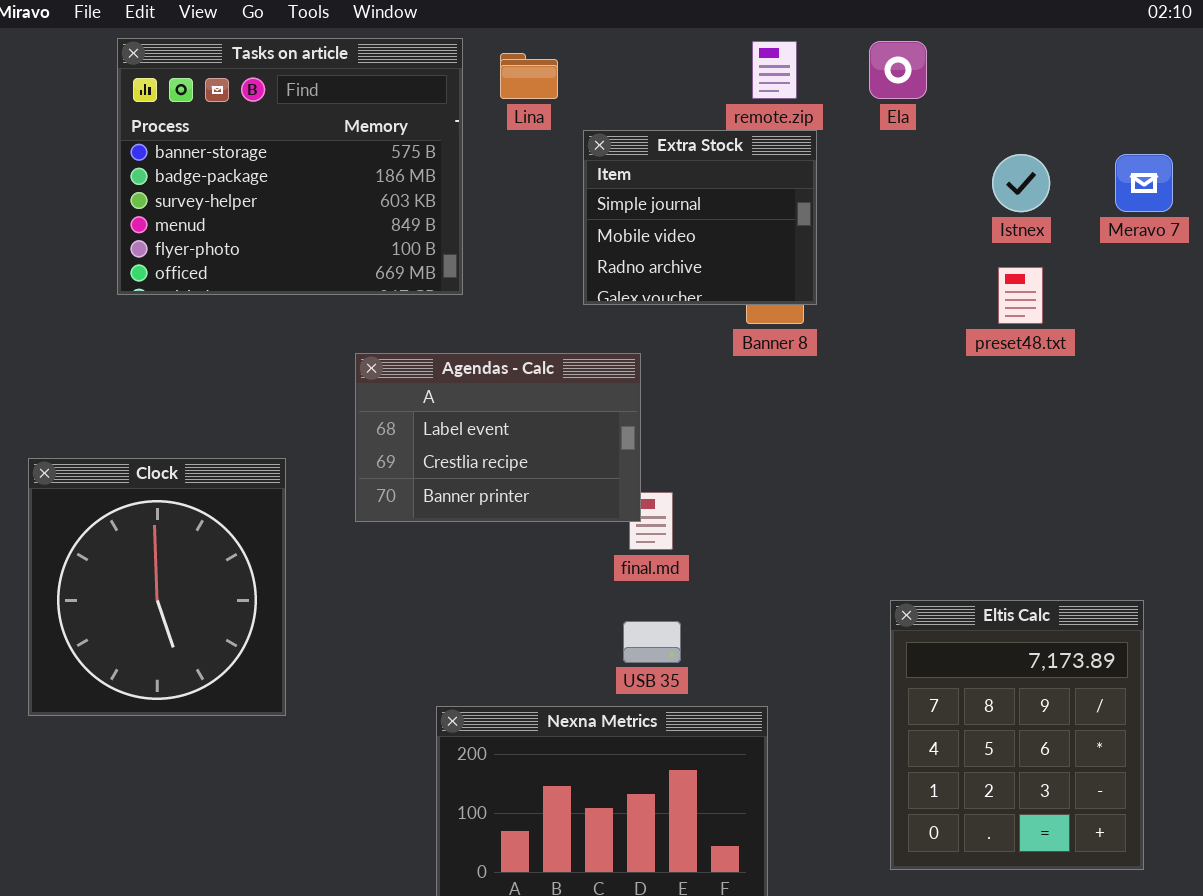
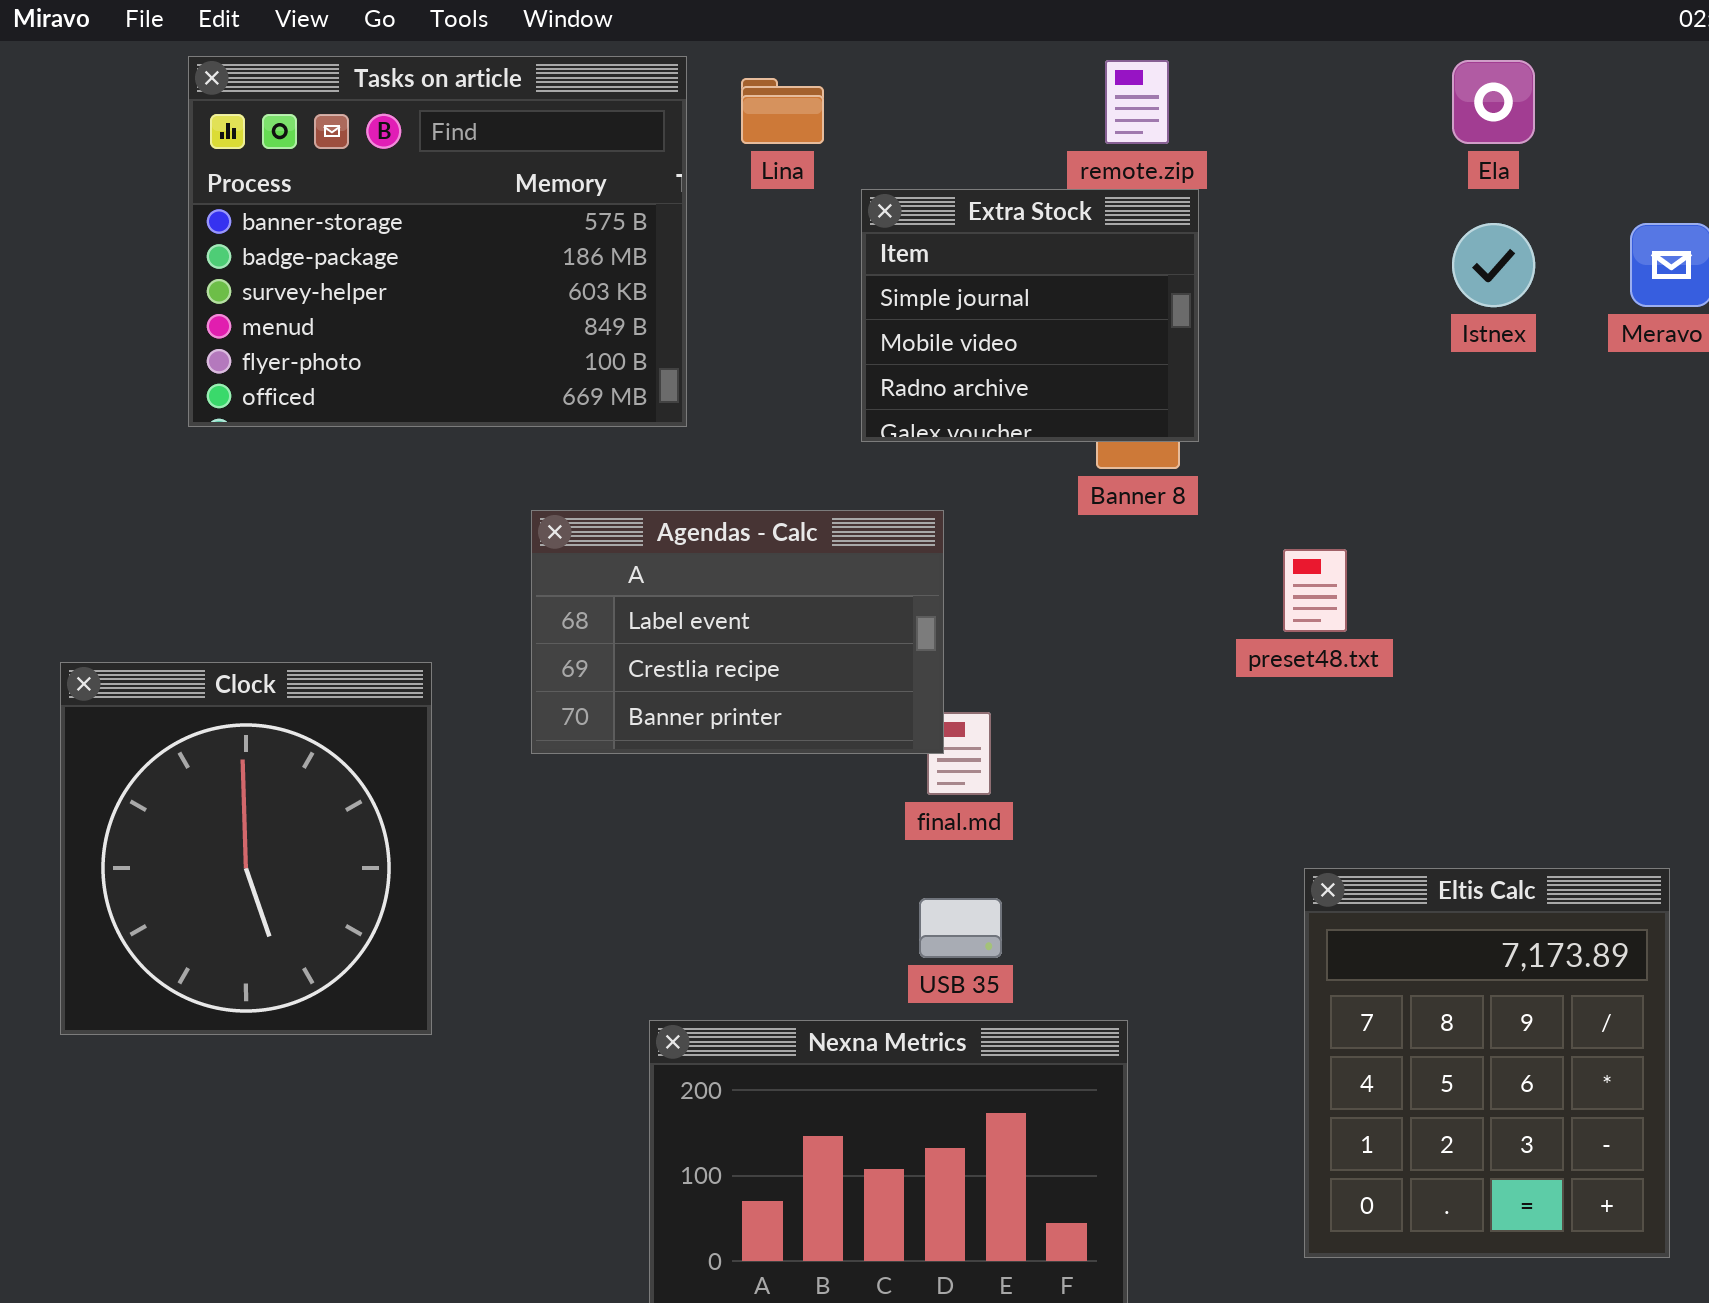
Ela: [869,41,927,99] -> [1452,60,1535,144], moved
preset48.txt: [998,267,1043,324] -> [1283,549,1347,632], moved

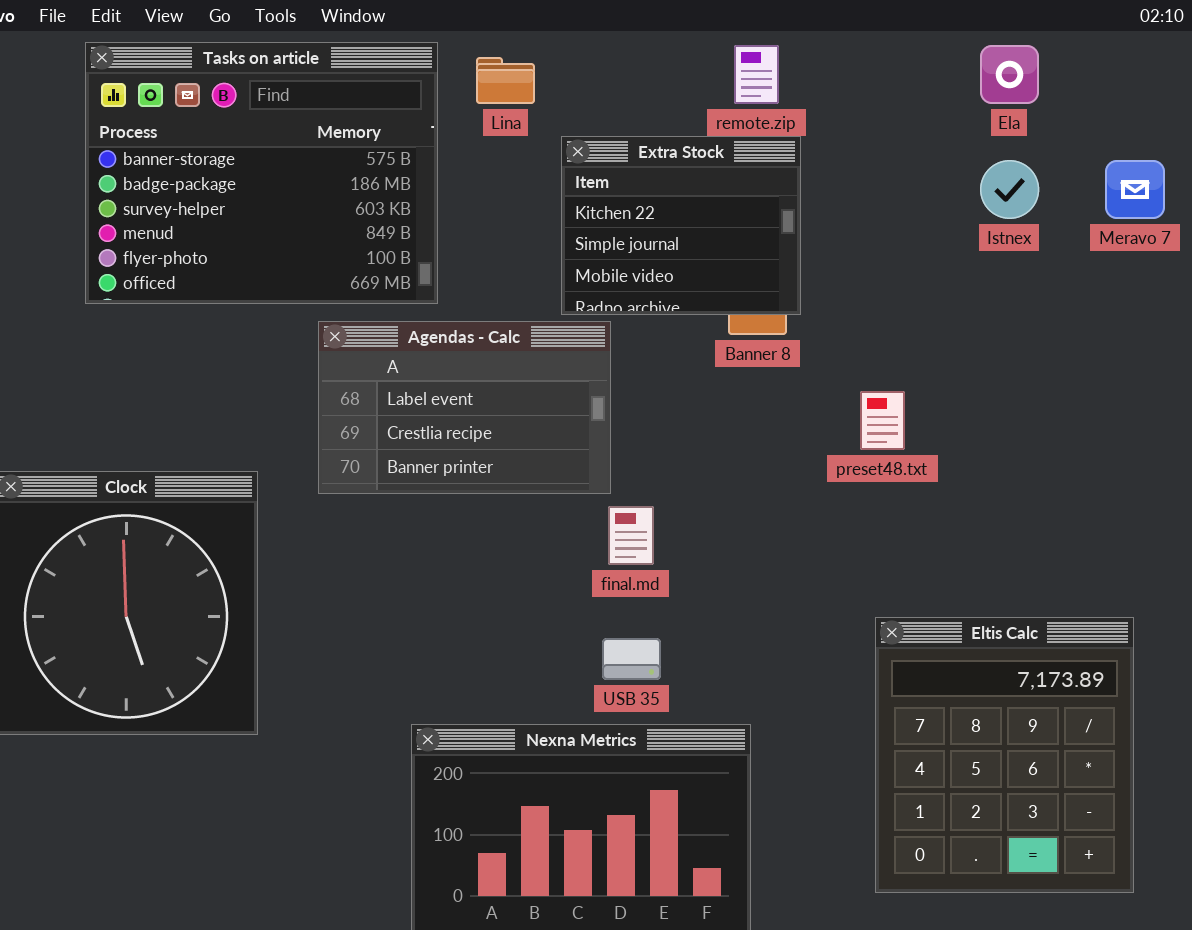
Extra Stock: [861,189,1199,442] -> [561,136,801,315], scrolled up 1 row
Agendas - Calc: [531,510,944,754] -> [318,321,611,494], moved

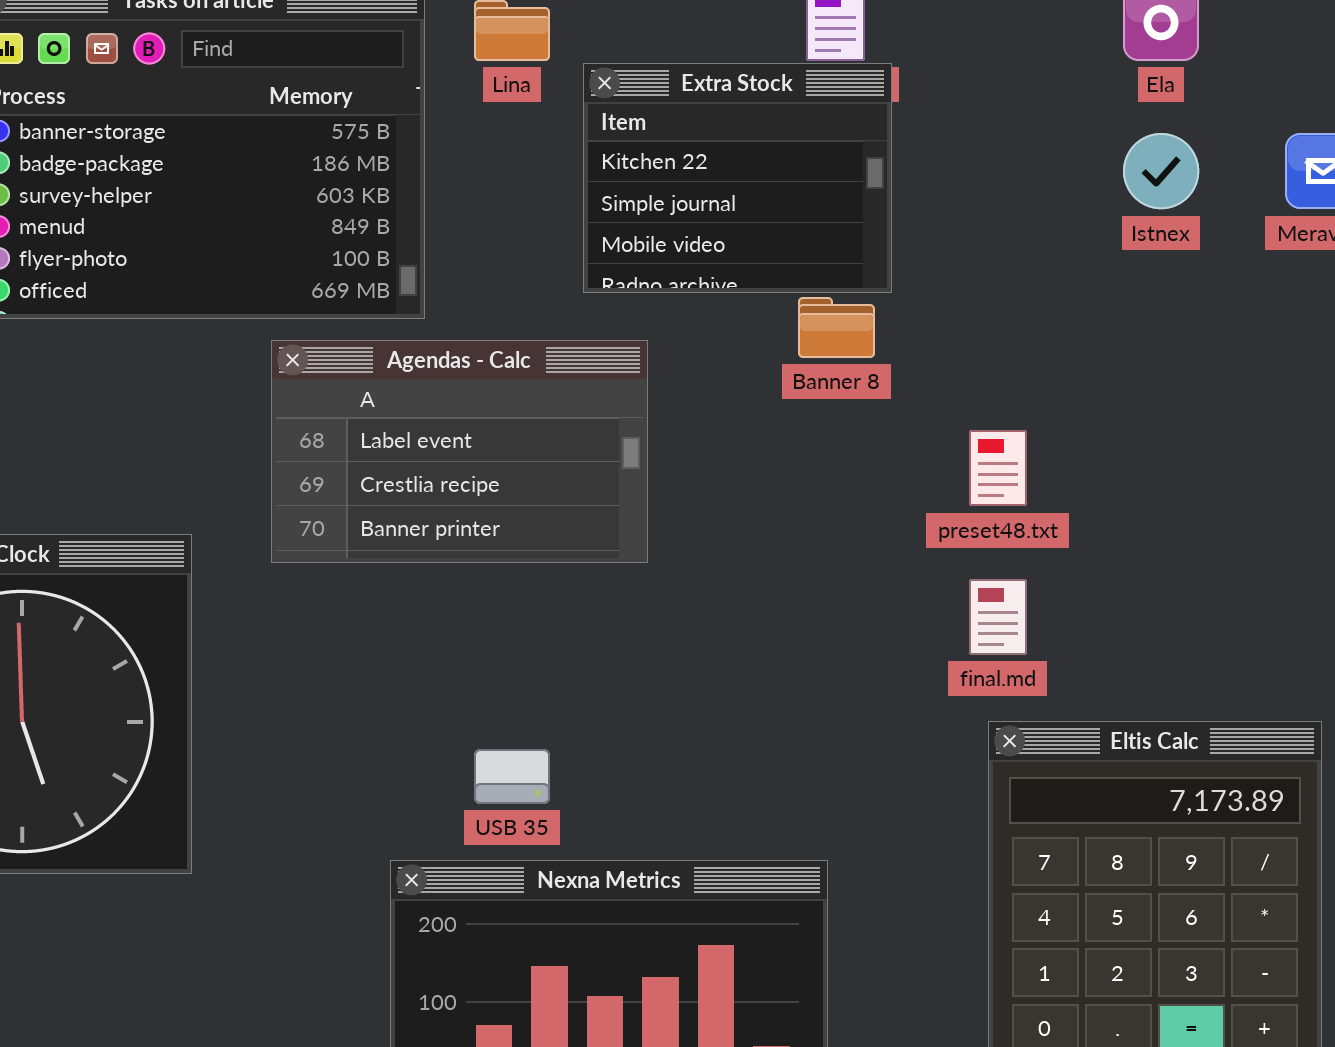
Extra Stock: [561,136,801,315] -> [583,63,892,293], moved
final.md: [608,506,654,565] -> [969,579,1027,655], moved
USB 35: [602,638,661,680] -> [474,749,550,804], moved

